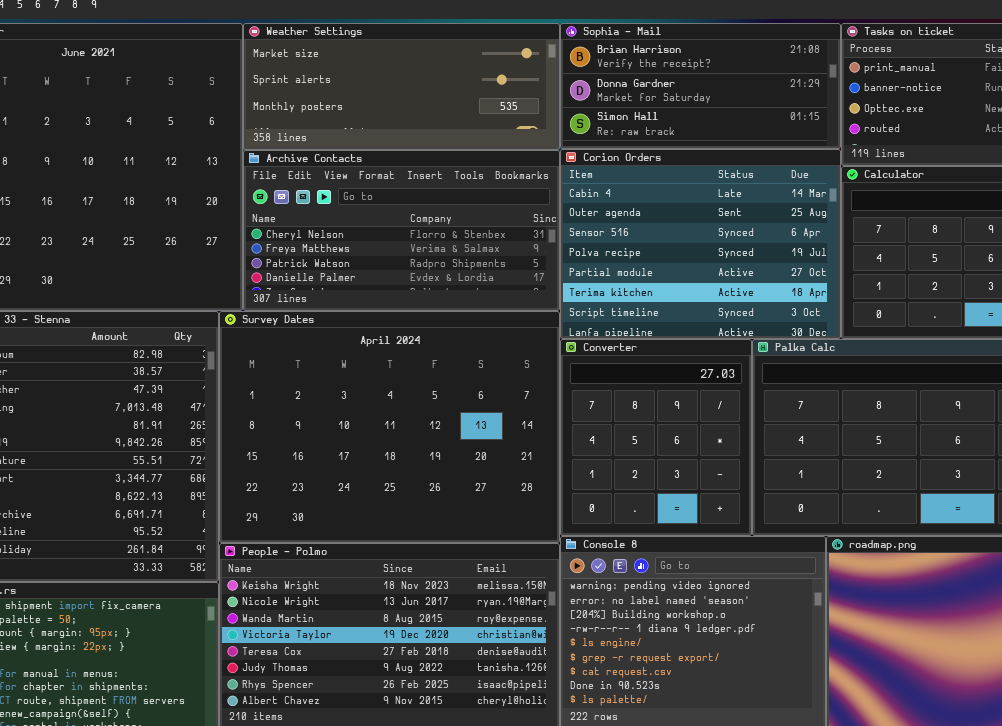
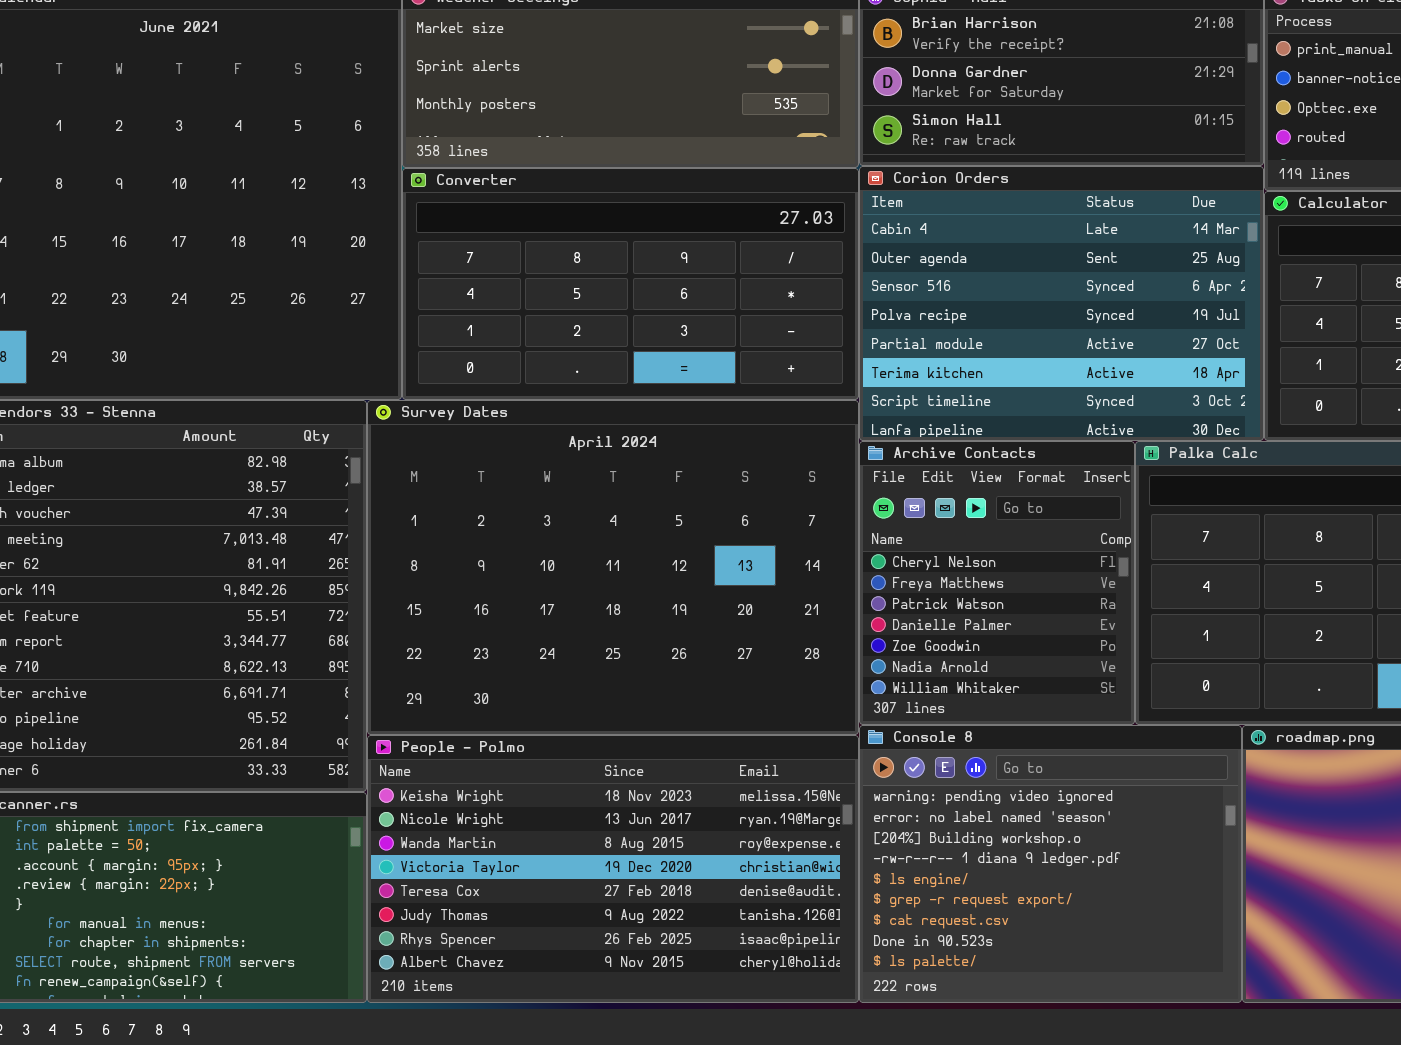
Archive Contacts: [243,150,560,311] -> [859,441,1135,725], moved, resized
Converter: [560,339,752,536] -> [402,168,859,400], moved, resized

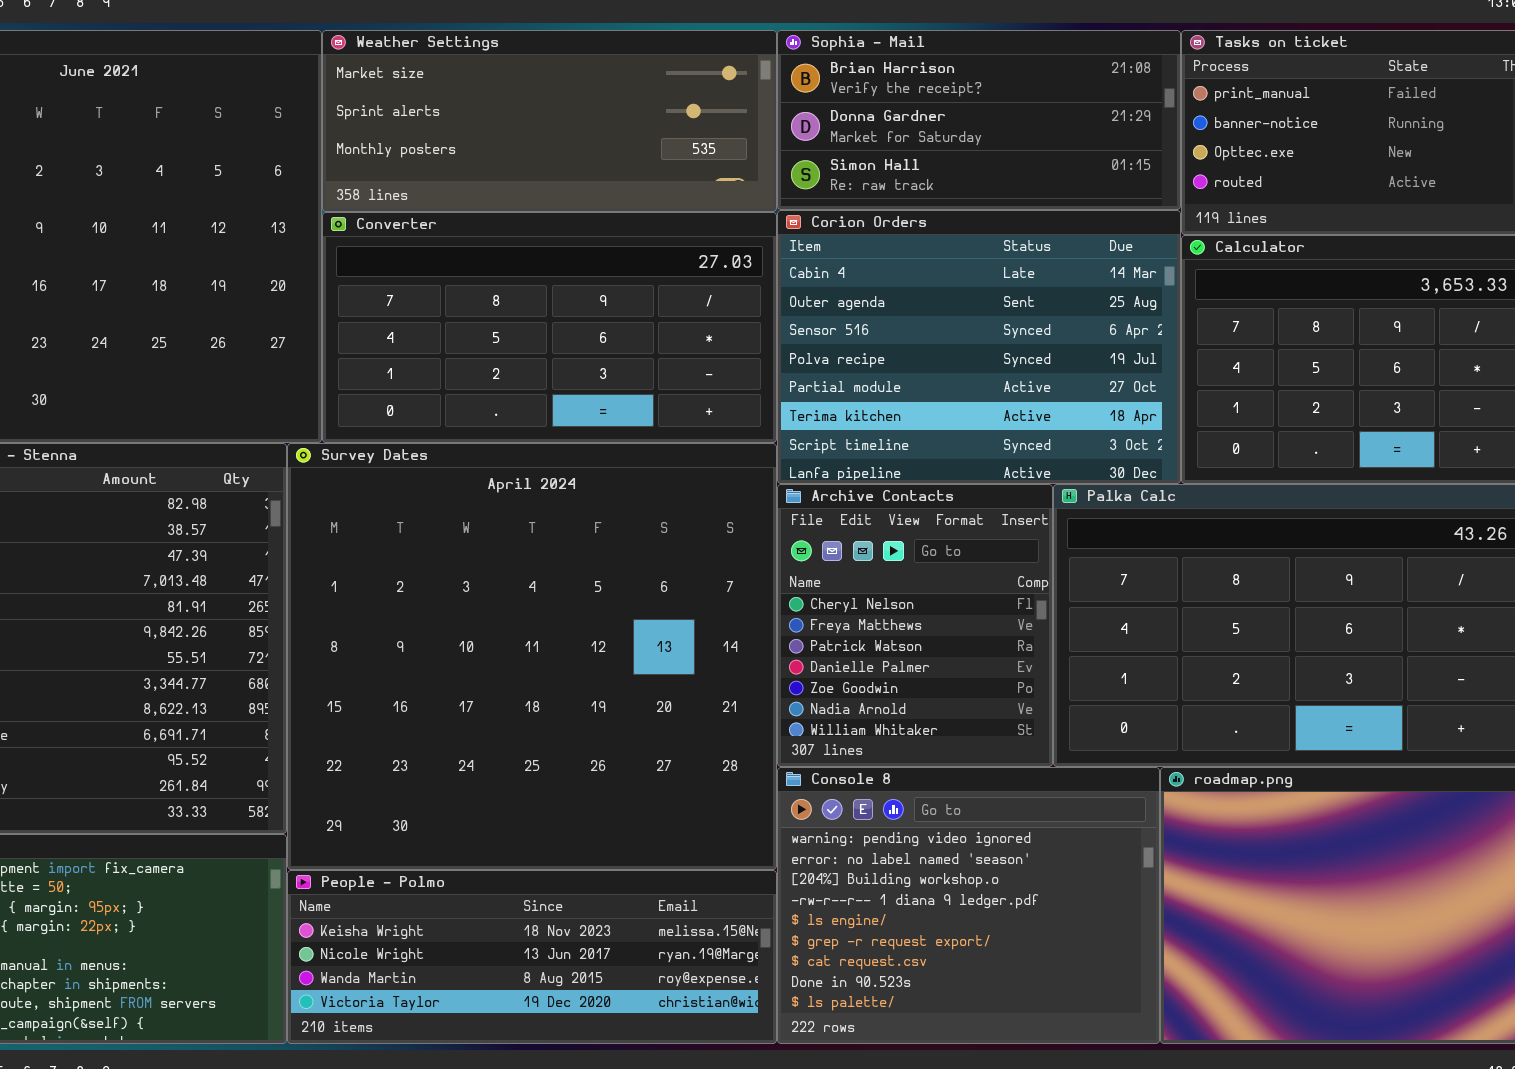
Survey Dates: [367,400,859,735] -> [287,443,777,870], resized
People - Polmo: [367,735,859,1003] -> [287,870,777,1044], resized

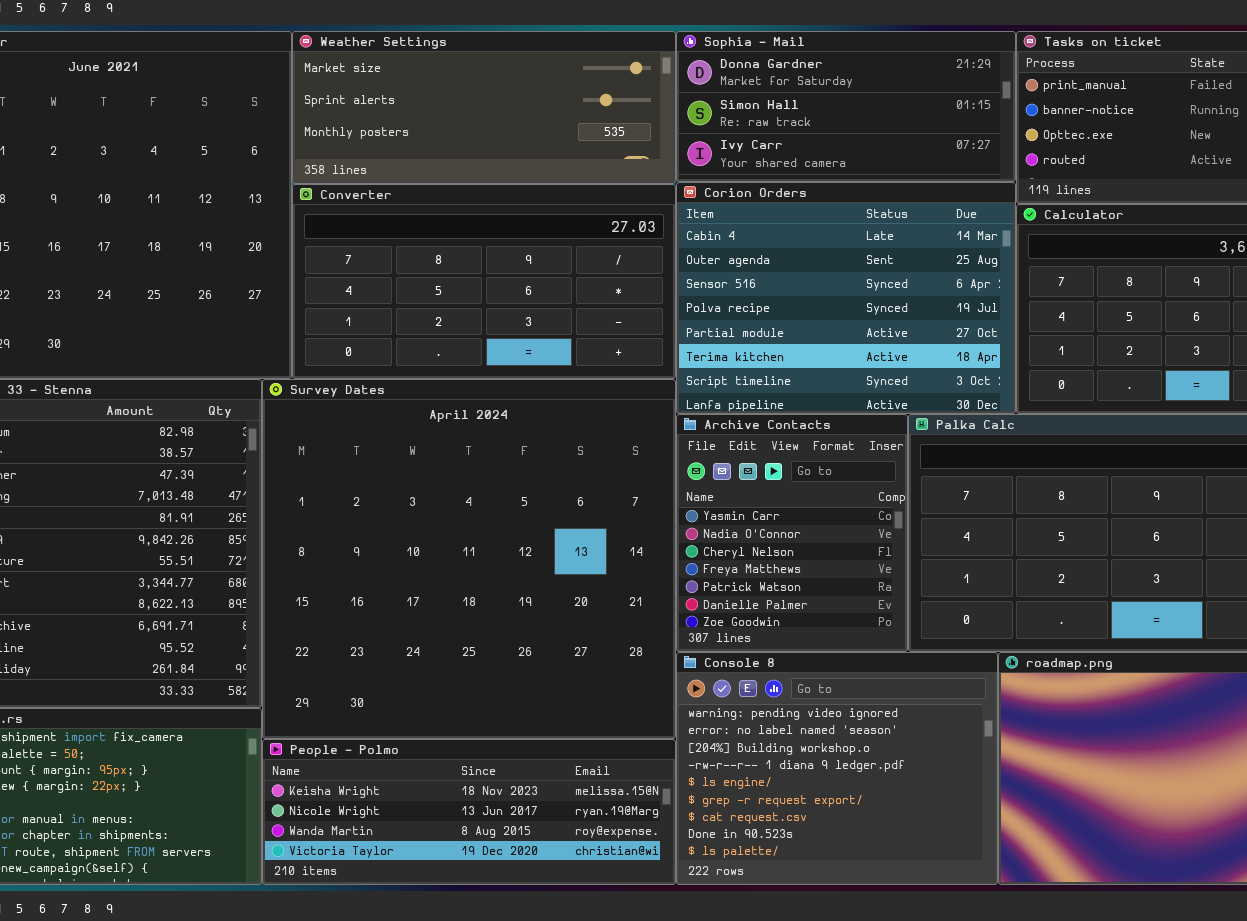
Sophia - Mail: [777,30,1181,210] -> [676,31,1016,182], scrolled down 1 row
Archive Contacts: [777,484,1053,767] -> [676,414,908,652], scrolled up 2 rows

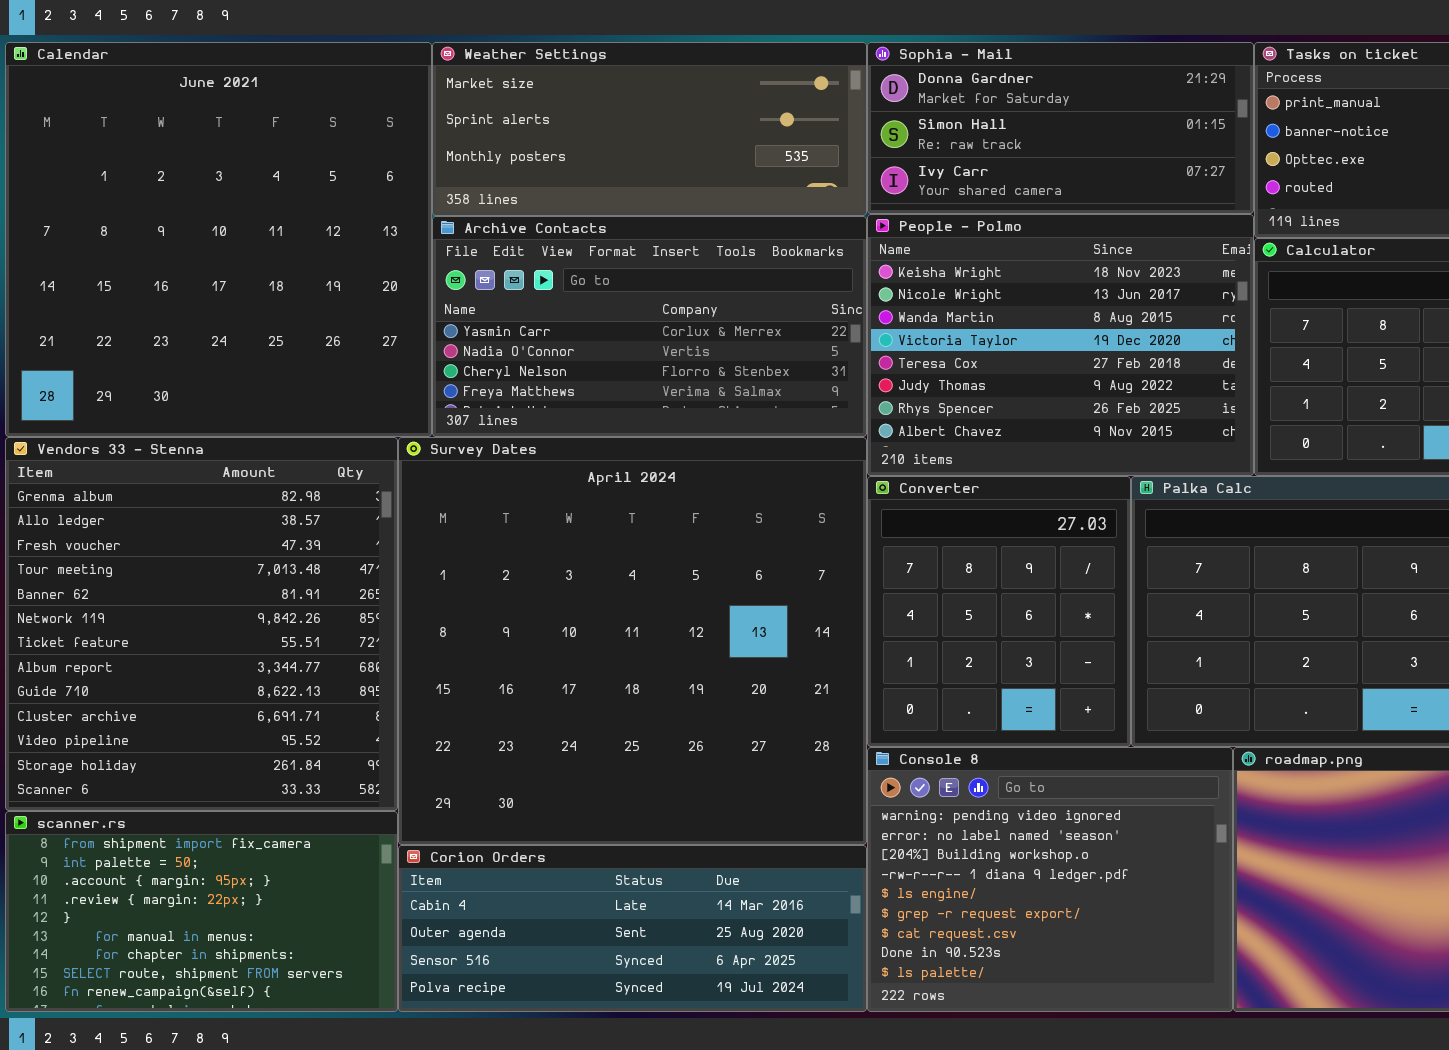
Corion Orders: [676,182,1016,414] -> [398,845,867,1012], moved, resized
Converter: [292,184,676,379] -> [867,476,1131,747], moved, resized
Archive Contacts: [676,414,908,652] -> [432,216,867,437], moved, resized
People - Polmo: [262,739,676,885] -> [867,214,1254,476], moved, resized

